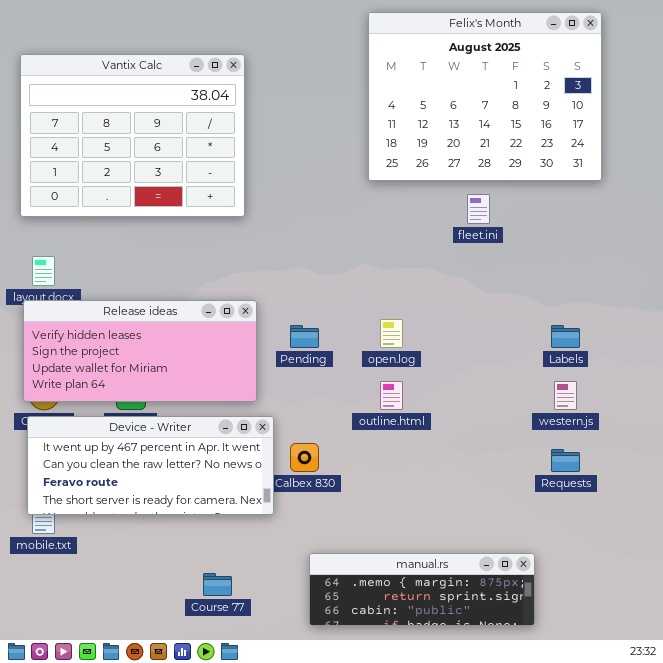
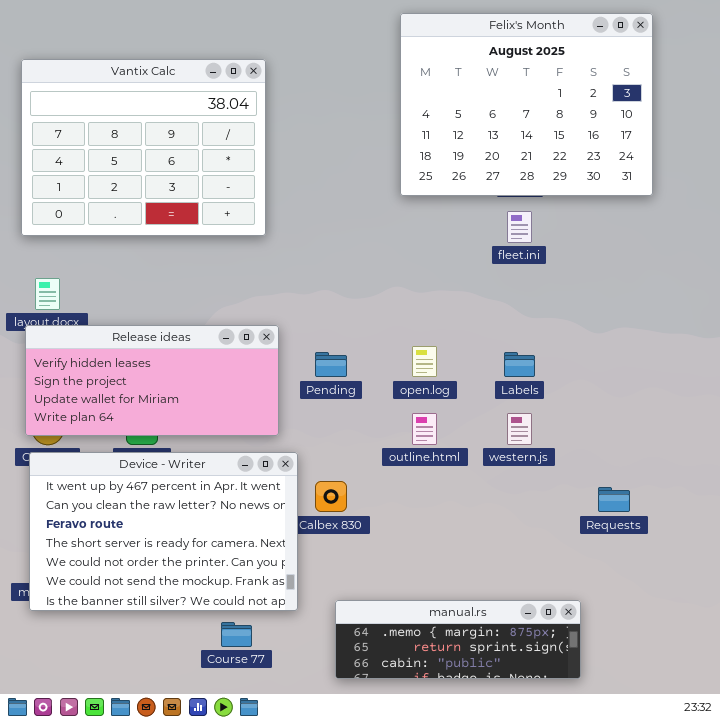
Labels: [551,325,580,348] -> [504,352,535,377], moved
western.js: [554,381,577,410] -> [507,413,532,445], moved
Device - Writer: [27,416,274,515] -> [29,452,298,611], resized

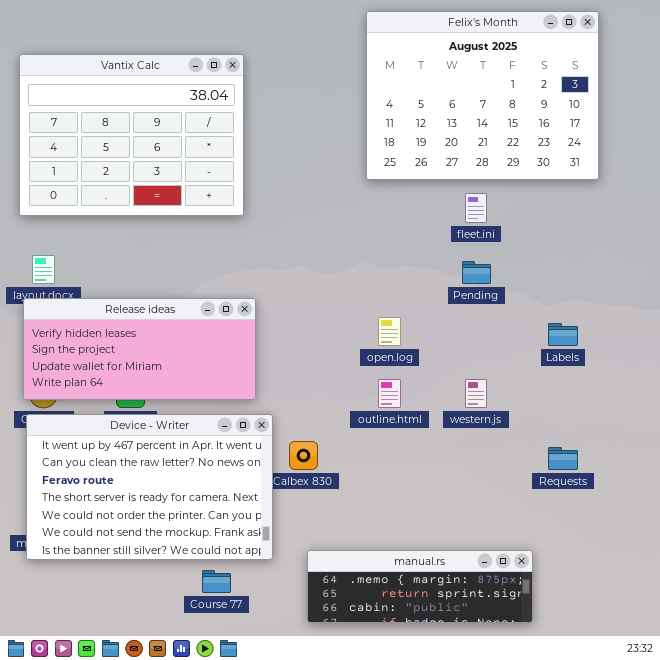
Pending: [315,352,347,377] -> [462,261,491,284], moved
Labels: [504,352,535,377] -> [548,323,578,346], moved

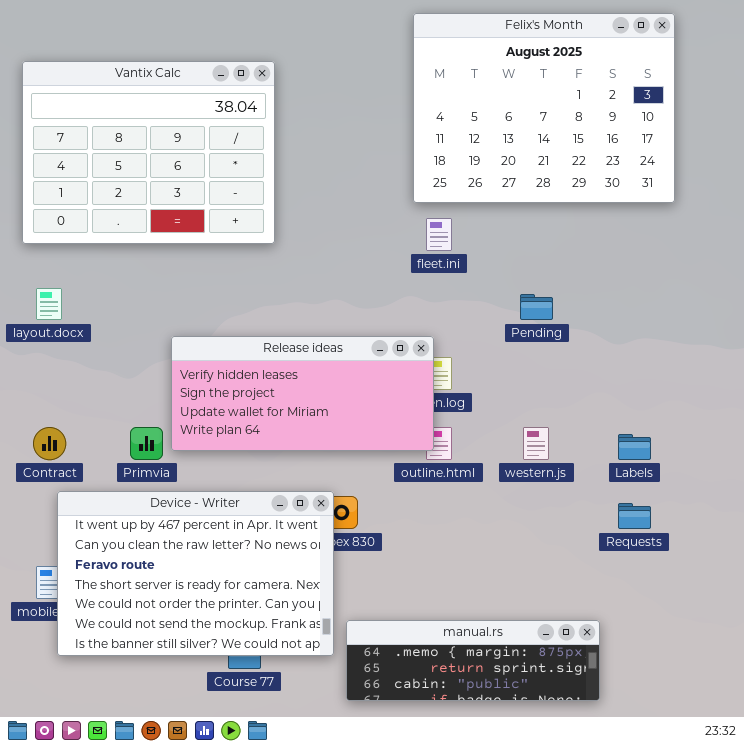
fleet.ini: [465,193,487,223] -> [426,218,452,251], moved
Release ideas: [23,298,256,400] -> [171,336,434,451], moved
Labels: [548,323,578,346] -> [618,434,651,460], moved
Device - Writer: [26,414,273,560] -> [57,491,334,656], moved

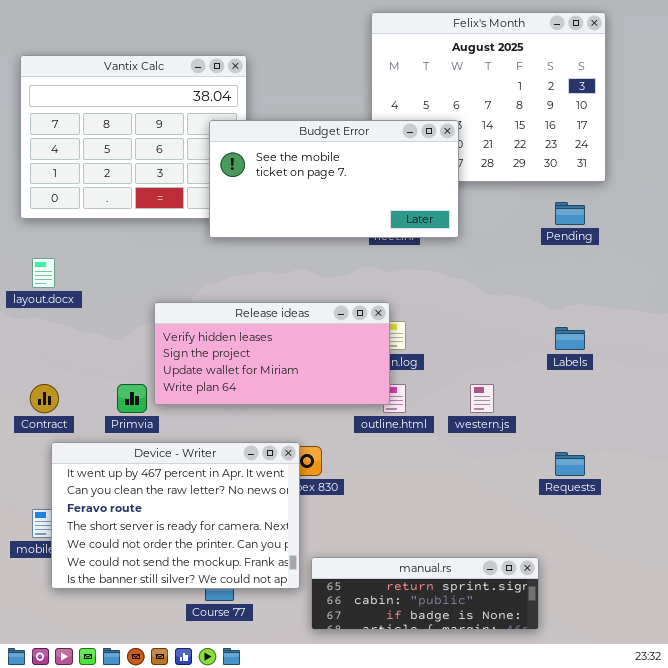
Budget Error: none -> [209,120,459,238], opened
Pending: [520,294,553,320] -> [555,202,585,225], moved
Labels: [618,434,651,460] -> [555,327,585,350], moved
manual.rs: [346,620,600,701] -> [311,557,539,630], scrolled down 1 row

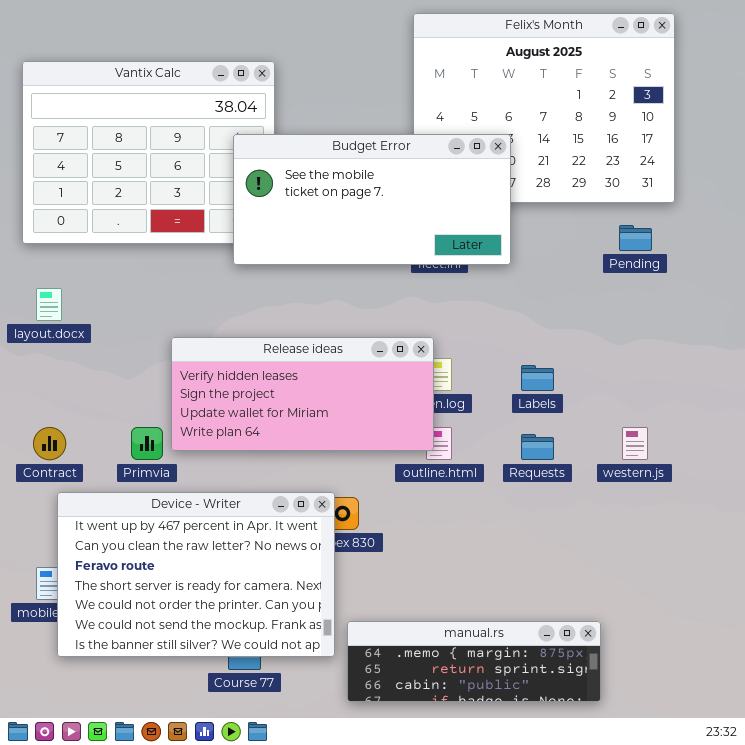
Labels: [555,327,585,350] -> [521,365,554,391], moved
western.js: [470,384,494,413] -> [622,427,648,460], moved
Requests: [555,452,585,476] -> [521,434,554,460], moved
manual.rs: [311,557,539,630] -> [347,621,601,702], scrolled up 1 row

